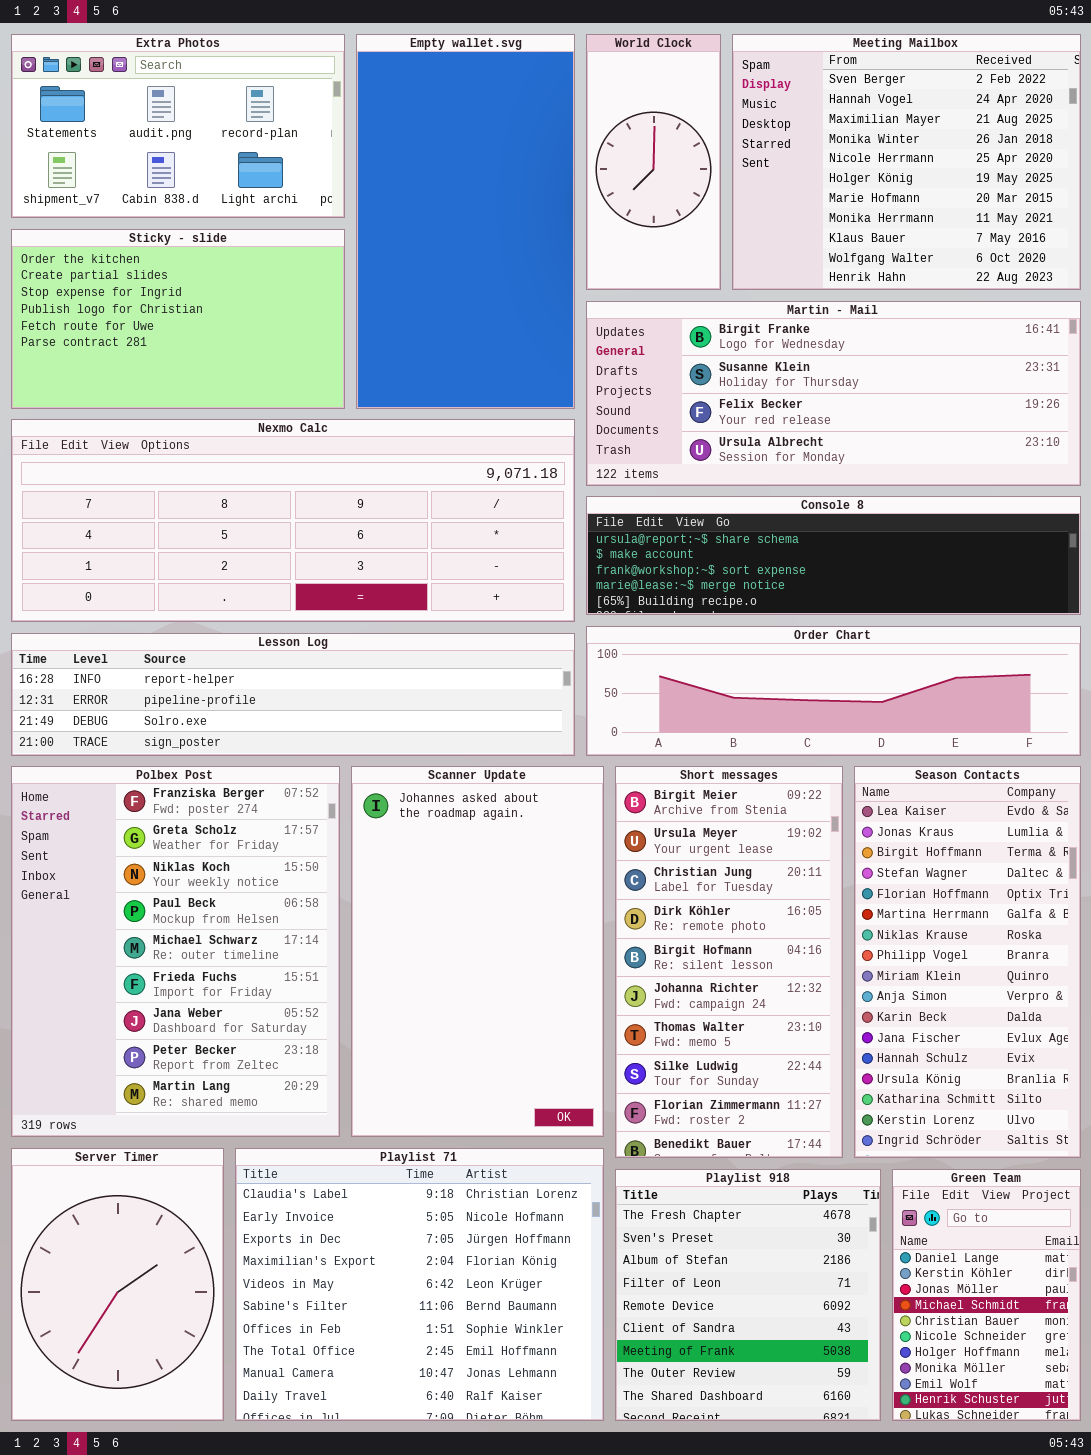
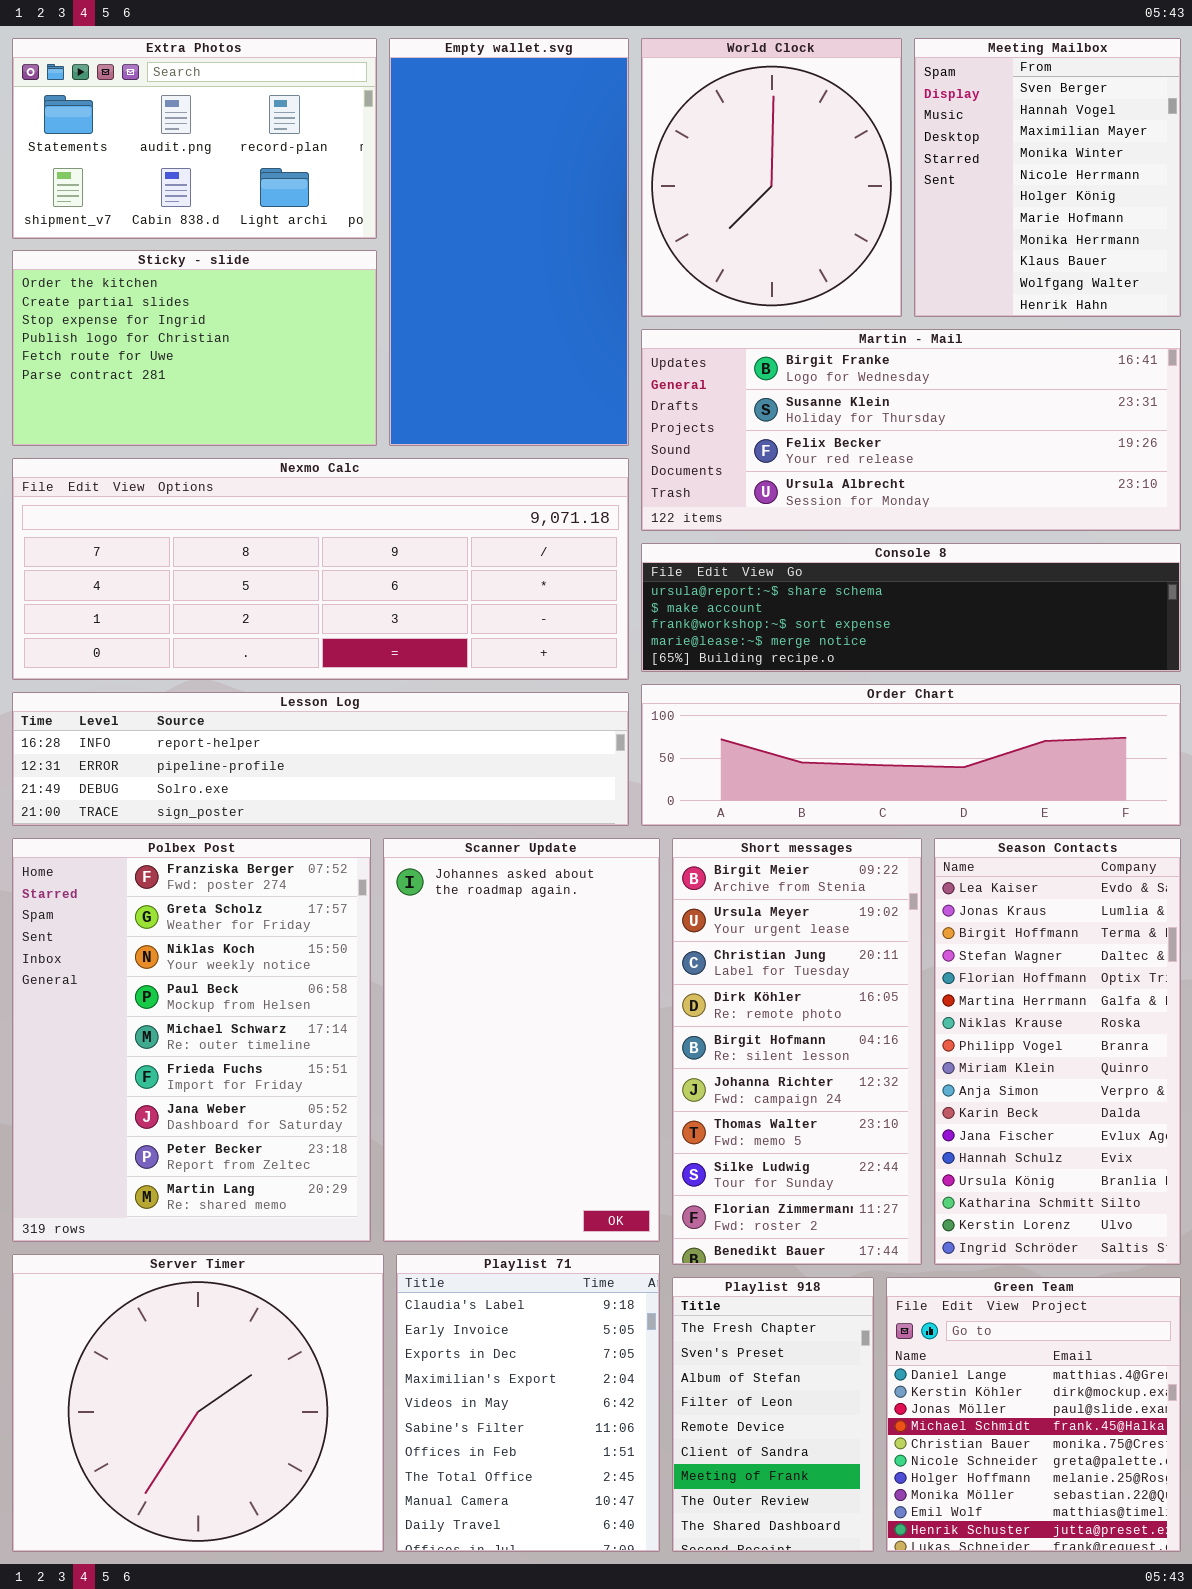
World Clock: [586,34,721,290] -> [641,38,902,317], resized
Meeting Mailbox: [732,34,1081,290] -> [914,38,1181,317], resized
Server Timer: [11,1148,224,1421] -> [12,1254,384,1552], resized
Playlist 71: [235,1148,604,1421] -> [396,1254,660,1552], resized
Playlist 918: [615,1169,881,1421] -> [672,1277,874,1552], resized
Green Team: [892,1169,1081,1421] -> [886,1277,1181,1552], resized

